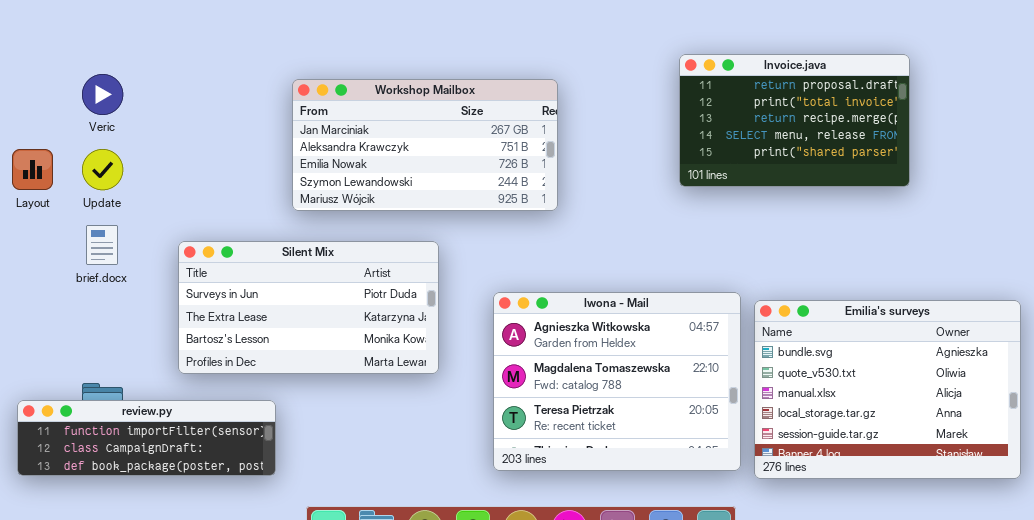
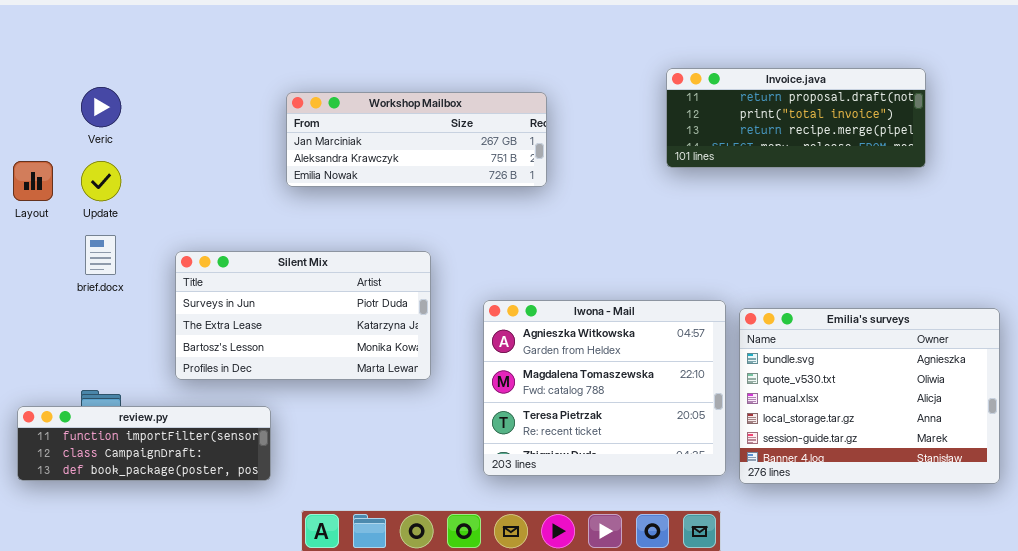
Invoice.java: [679,54,910,187] -> [666,68,926,168], resized
Workshop Mailbox: [292,79,558,211] -> [286,92,547,187], resized

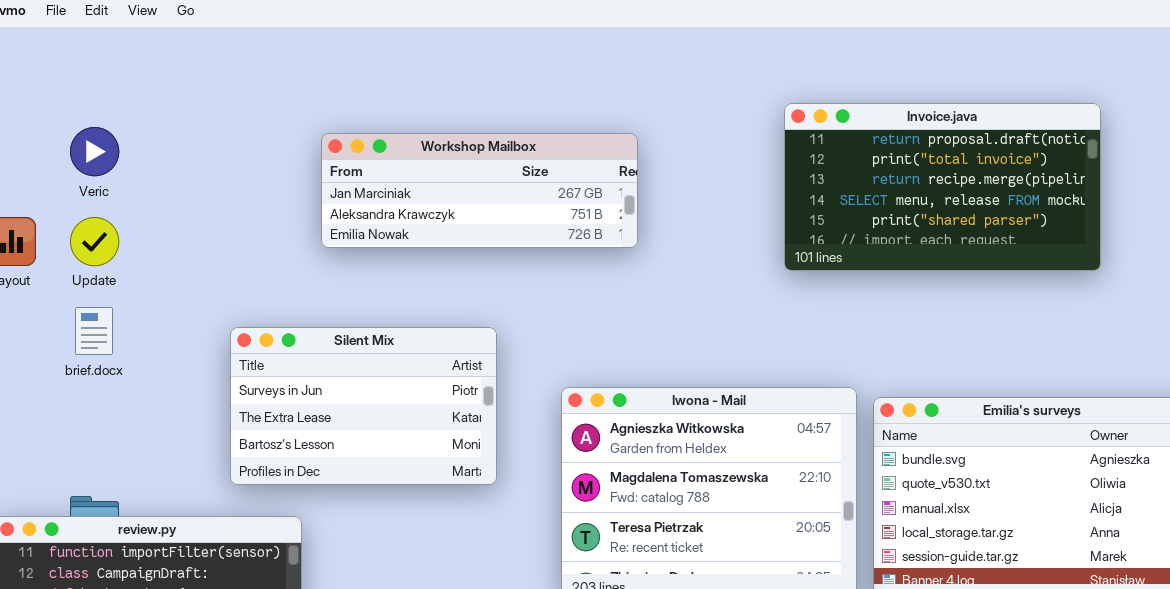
Invoice.java: [666,68,926,168] -> [784,103,1101,271], resized
Silent Mix: [175,251,431,380] -> [230,327,497,485], resized

